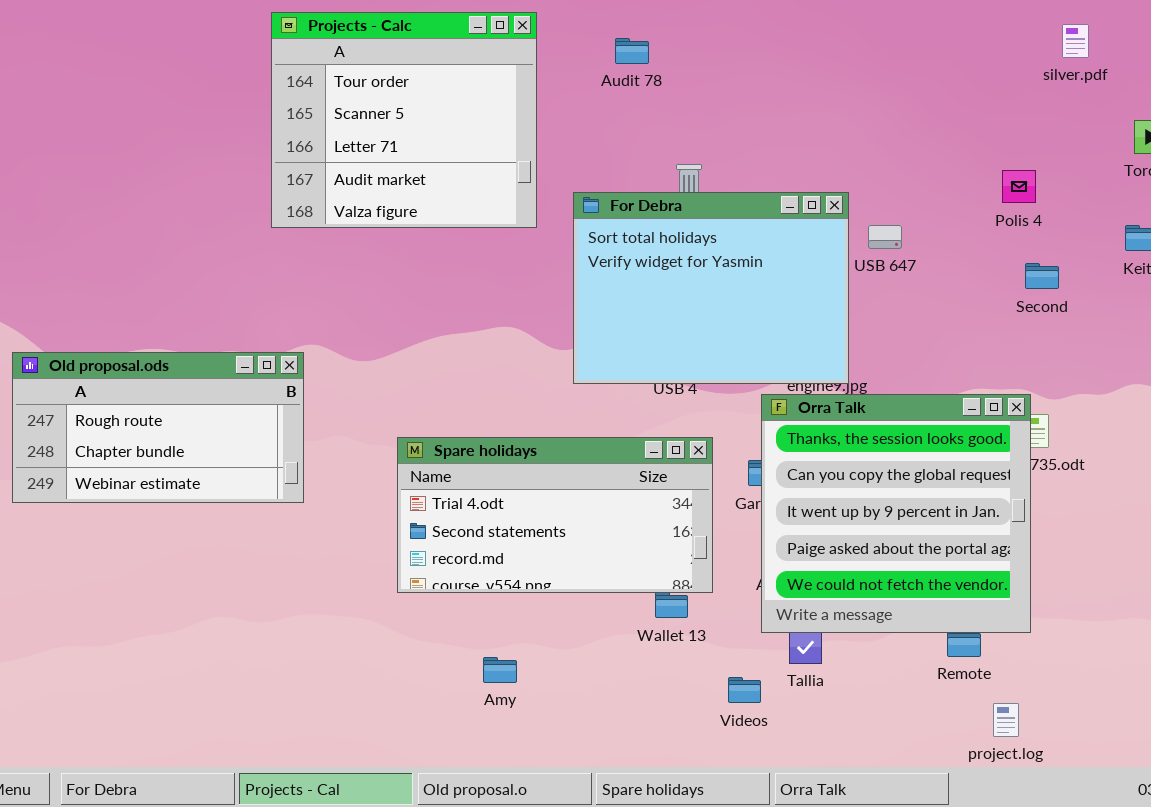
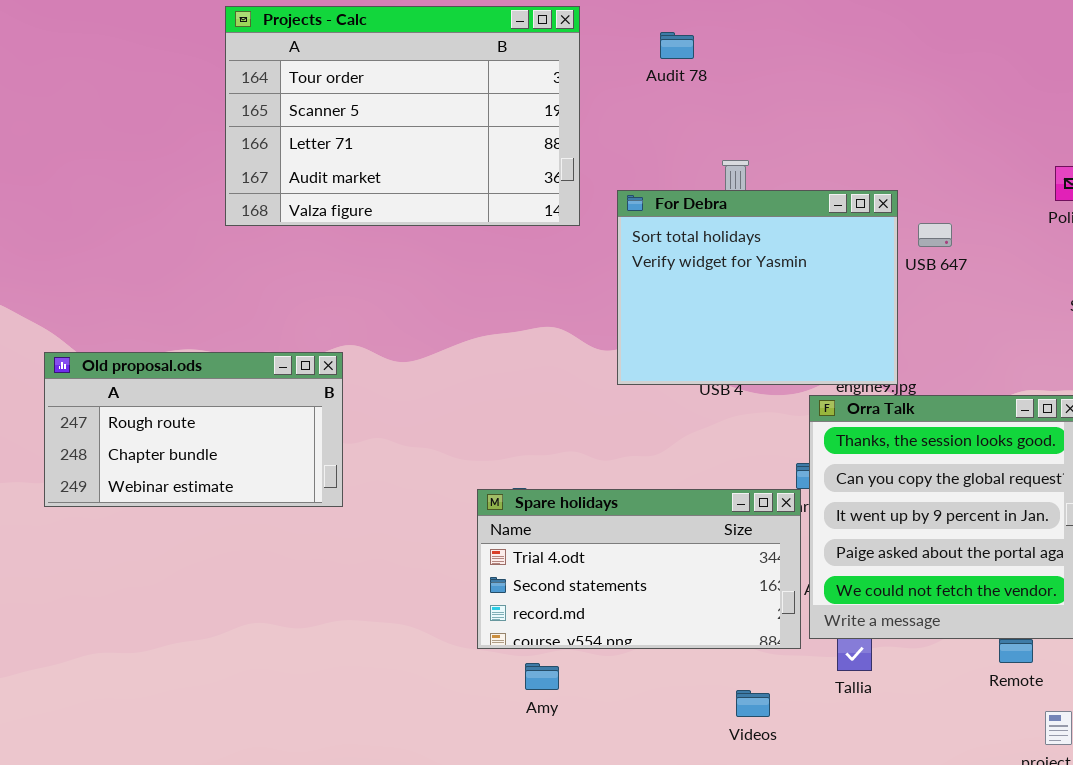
Projects - Calc: [271,12,537,228] -> [225,6,580,226], resized
Spare holidays: [397,437,713,593] -> [477,489,801,649], moved
Videos: [728,677,761,703] -> [736,690,770,717], moved

